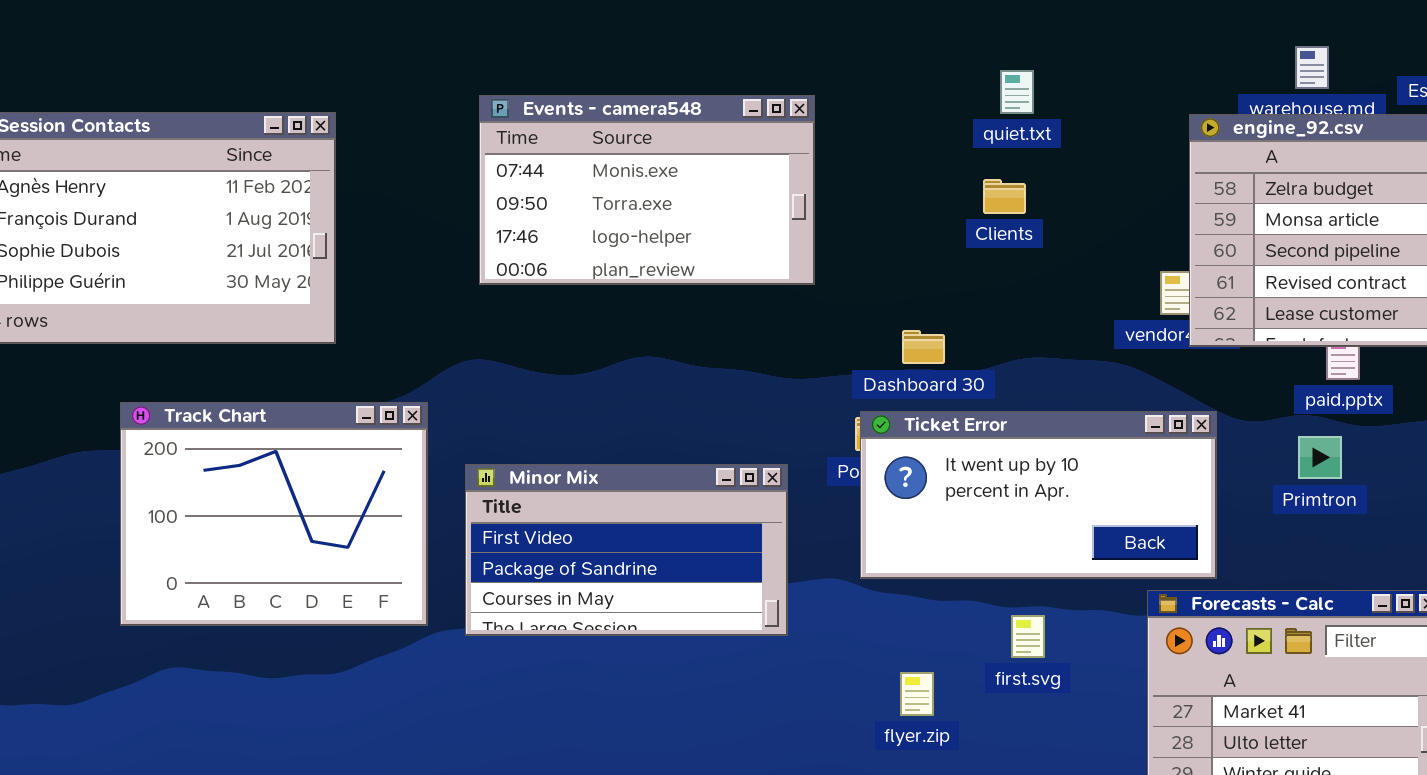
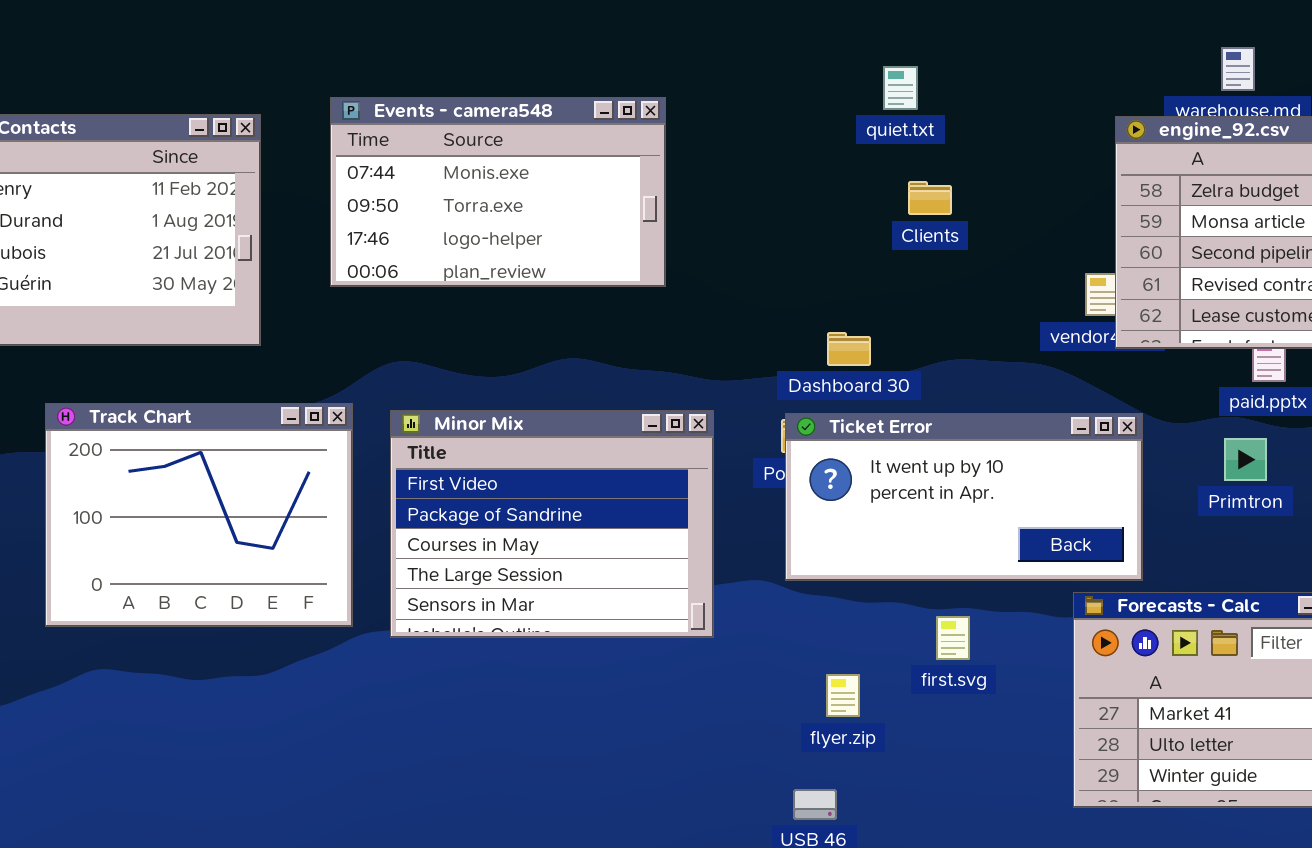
quiet.txt: [1000,70,1034,114] -> [883,66,918,110], moved
Events - camera548: [479,95,815,285] -> [330,97,666,287], moved
Minor Mix: [465,464,788,636] -> [390,410,714,638], resized

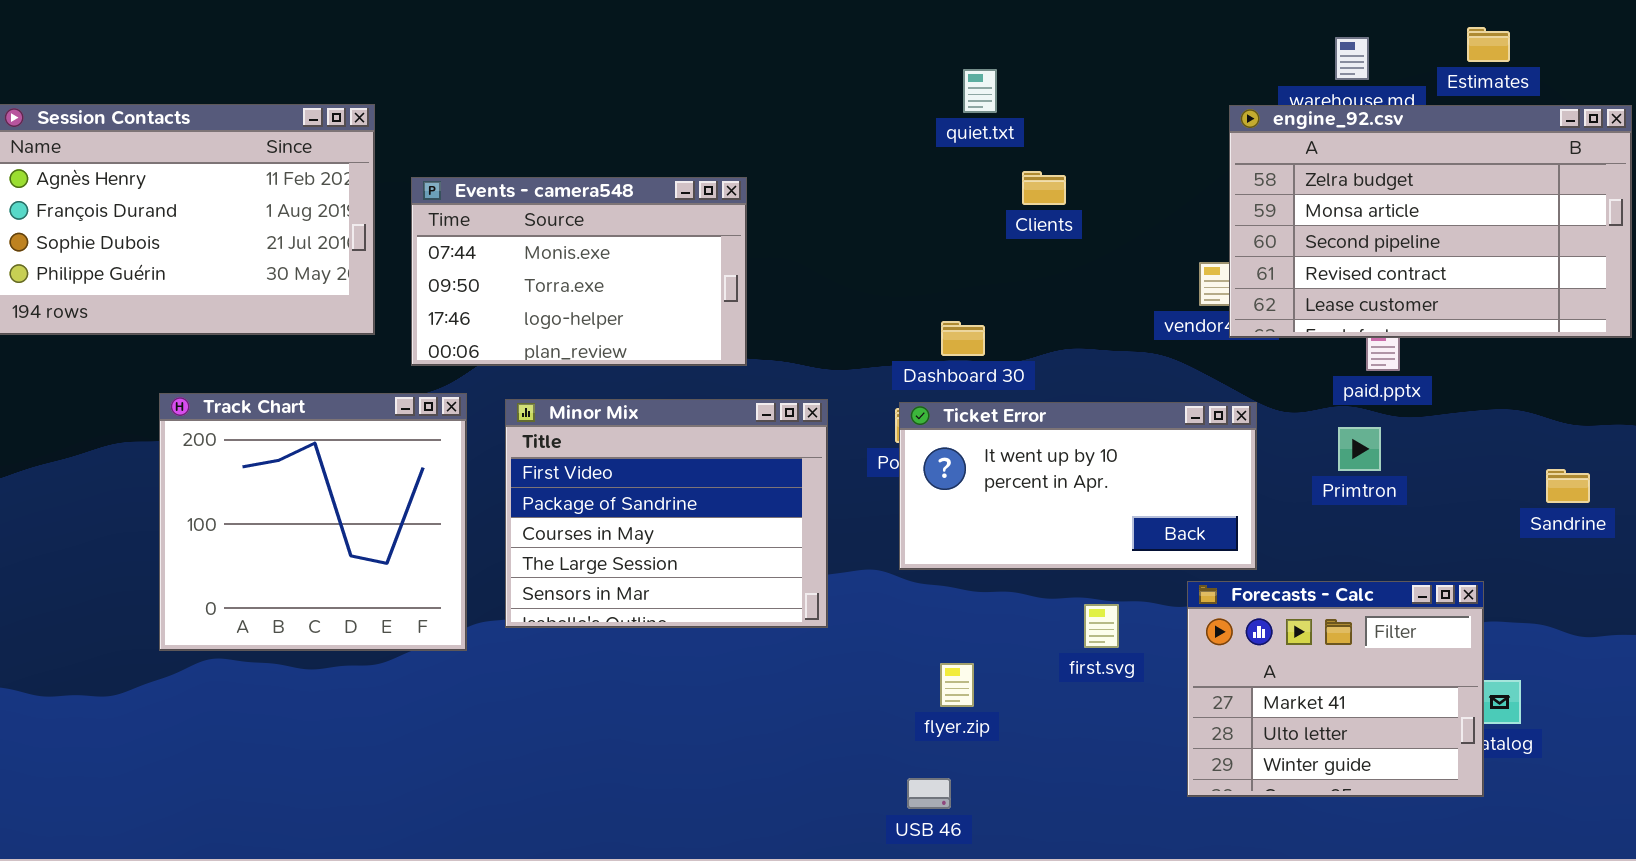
quiet.txt: [883,66,918,110] -> [963,69,997,113], moved
Events - camera548: [330,97,666,287] -> [411,177,747,366], moved
Track Chart: [45,403,353,627] -> [159,393,467,651], resized
first.svg: [936,616,970,660] -> [1084,604,1119,648], moved

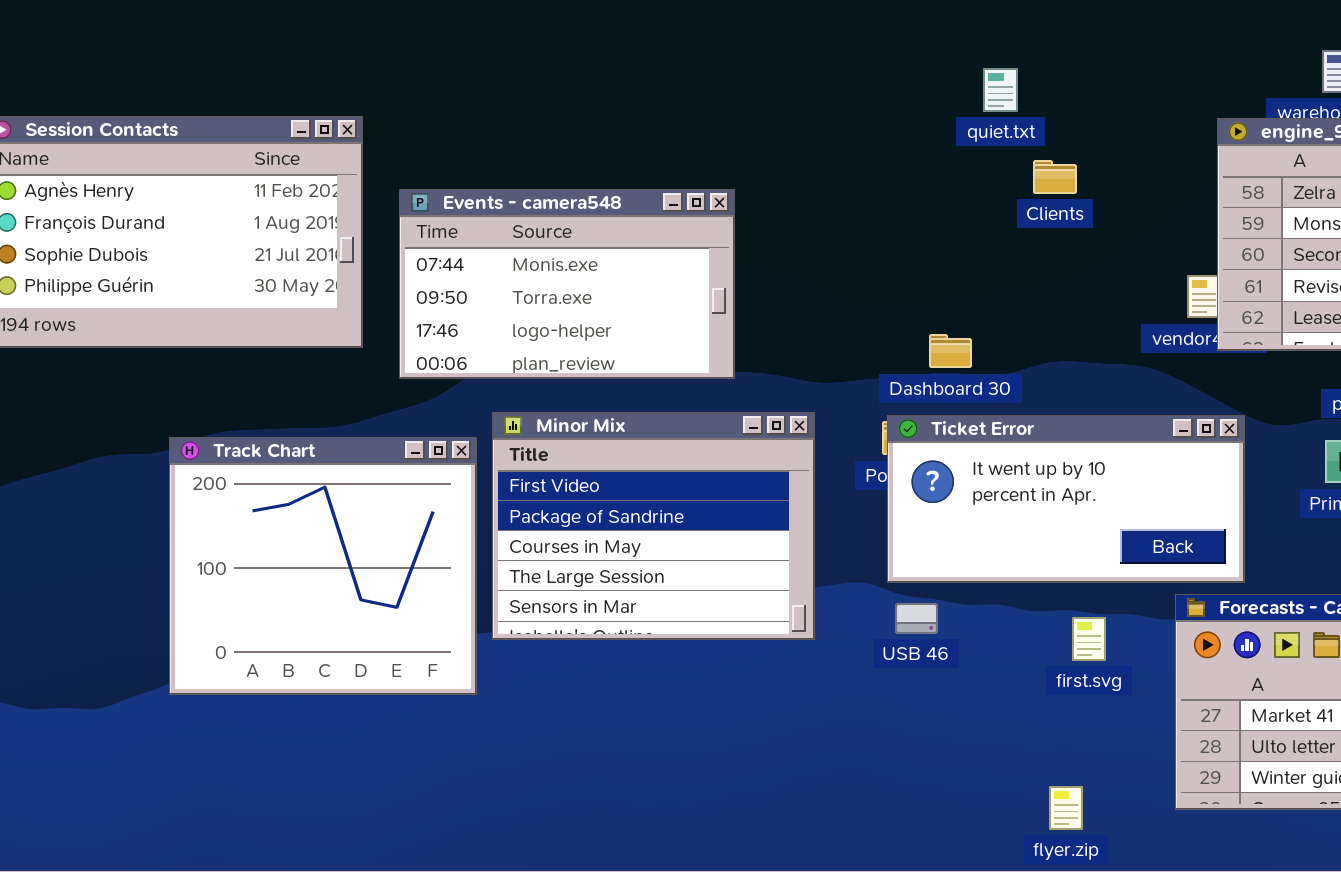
quiet.txt: [963,69,997,113] -> [983,68,1018,112], moved
Clients: [1022,171,1066,205] -> [1033,160,1077,194], moved
Track Chart: [159,393,467,651] -> [169,437,477,695], moved
flyer.zip: [940,663,974,707] -> [1049,786,1083,830], moved
USB 46: [907,778,951,809] -> [895,603,938,634], moved

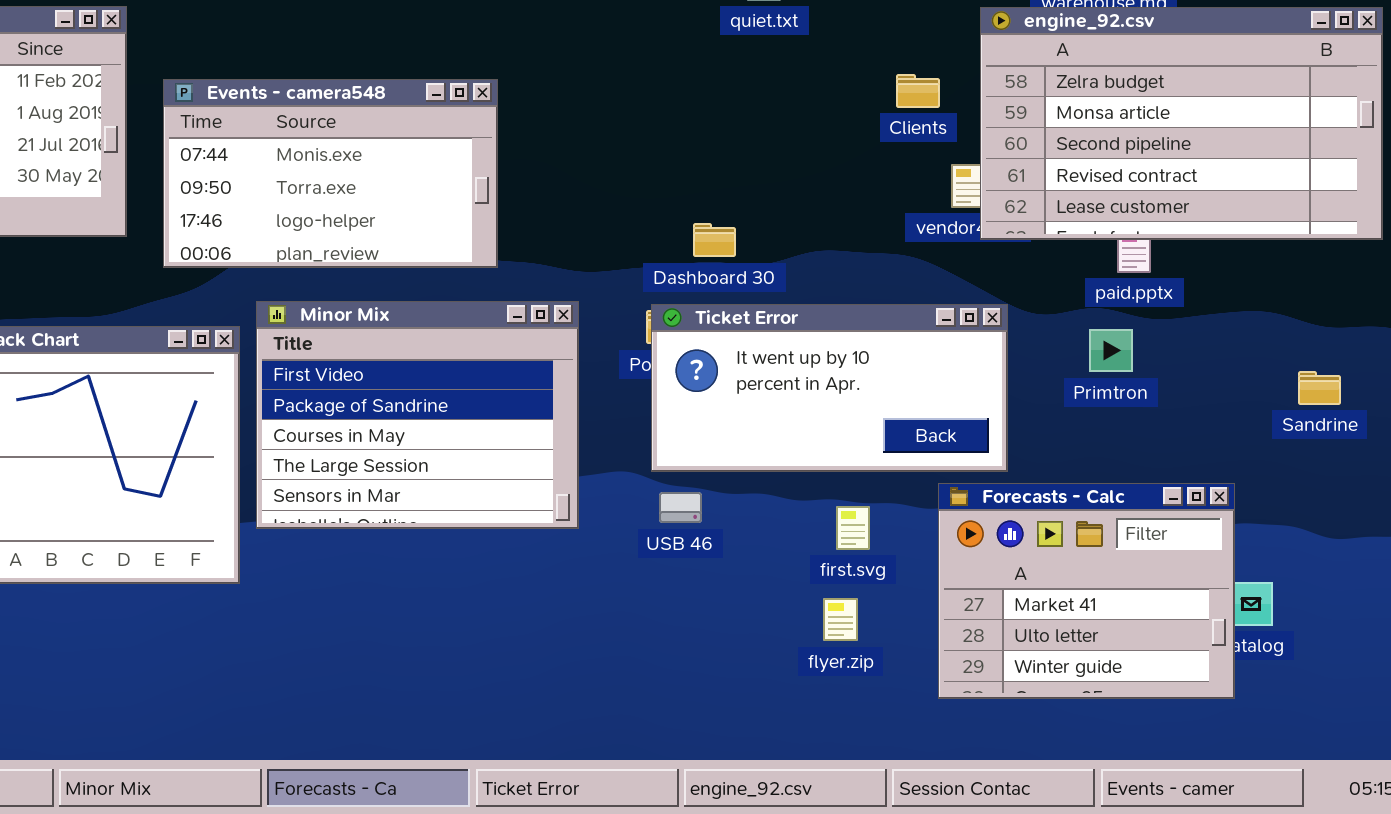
Clients: [1033,160,1077,194] -> [896,74,940,108], moved
flyer.zip: [1049,786,1083,830] -> [823,598,858,641], moved

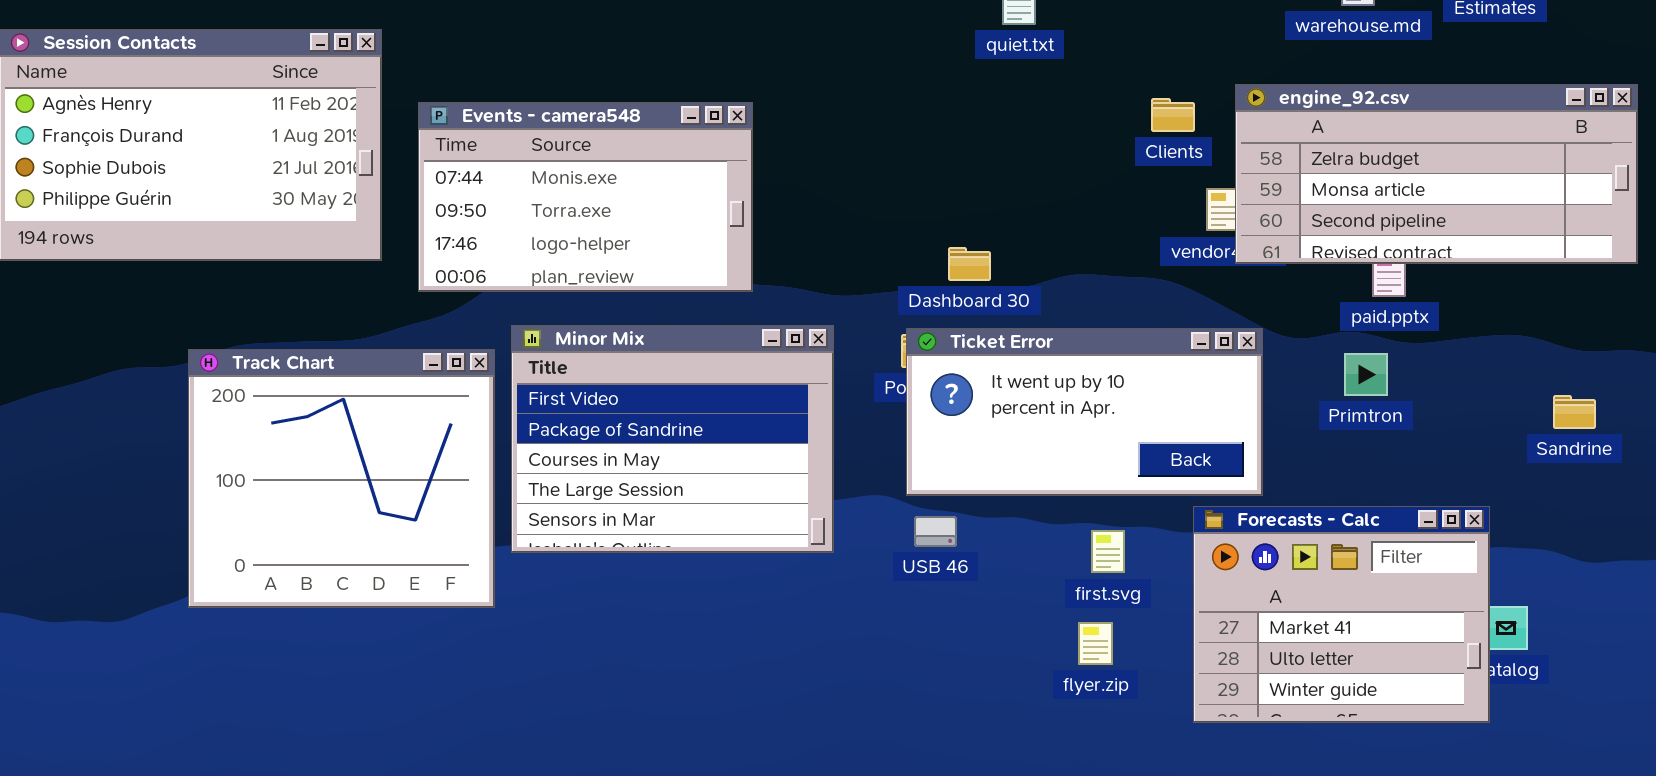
engine_92.csv: [980,7,1383,240] -> [1235,84,1638,264], resized

